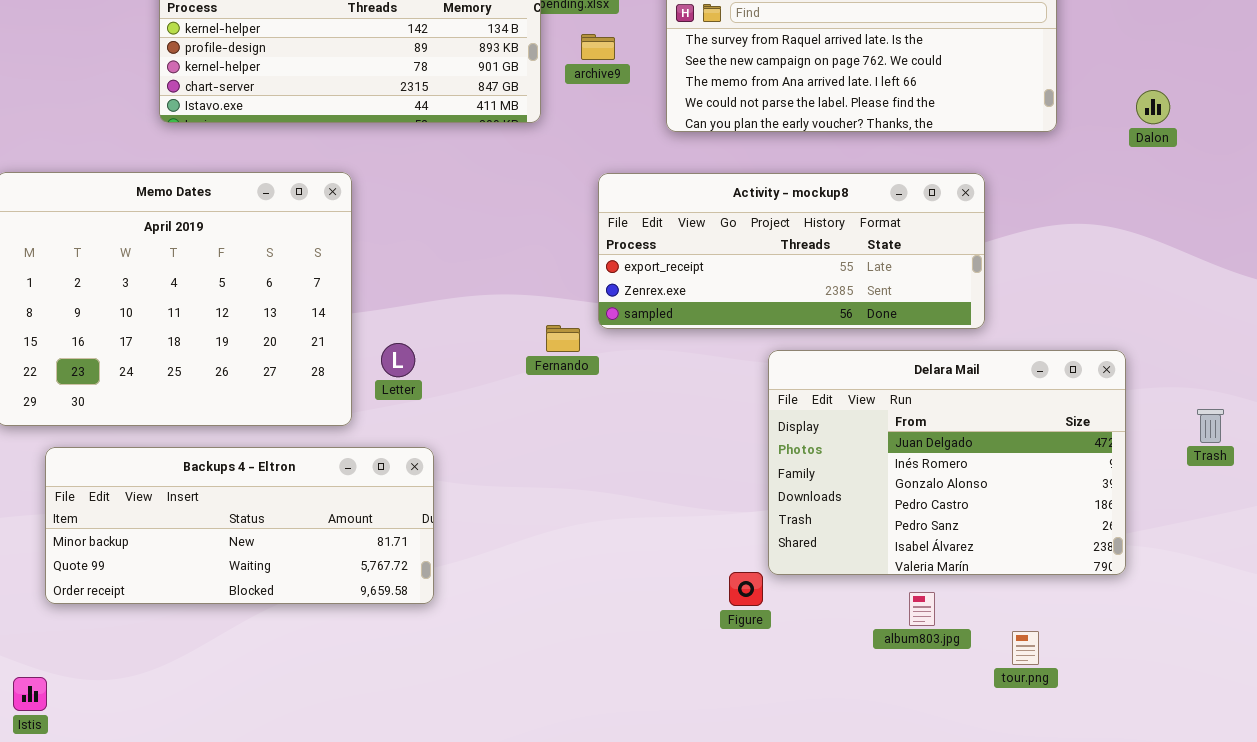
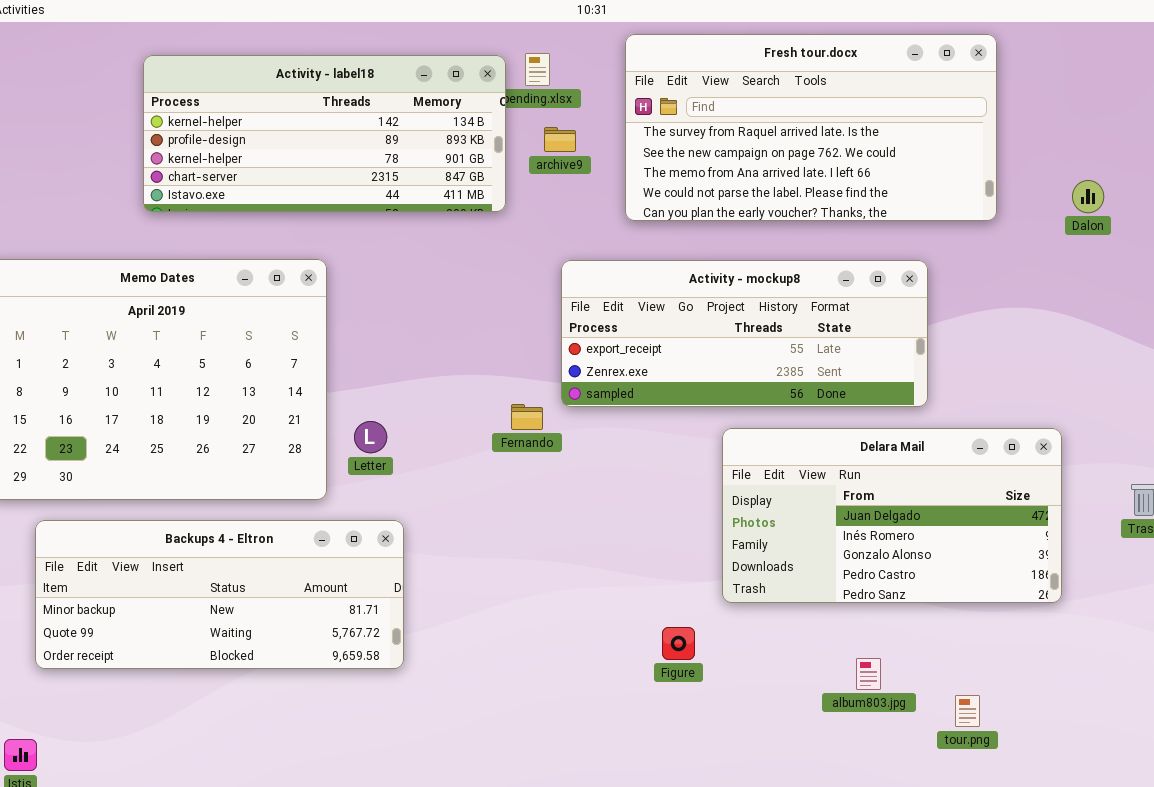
Delara Mail: [768,350,1126,575] -> [722,428,1062,603], resized
Figure: [729,572,763,606] -> [662,627,695,660], moved

